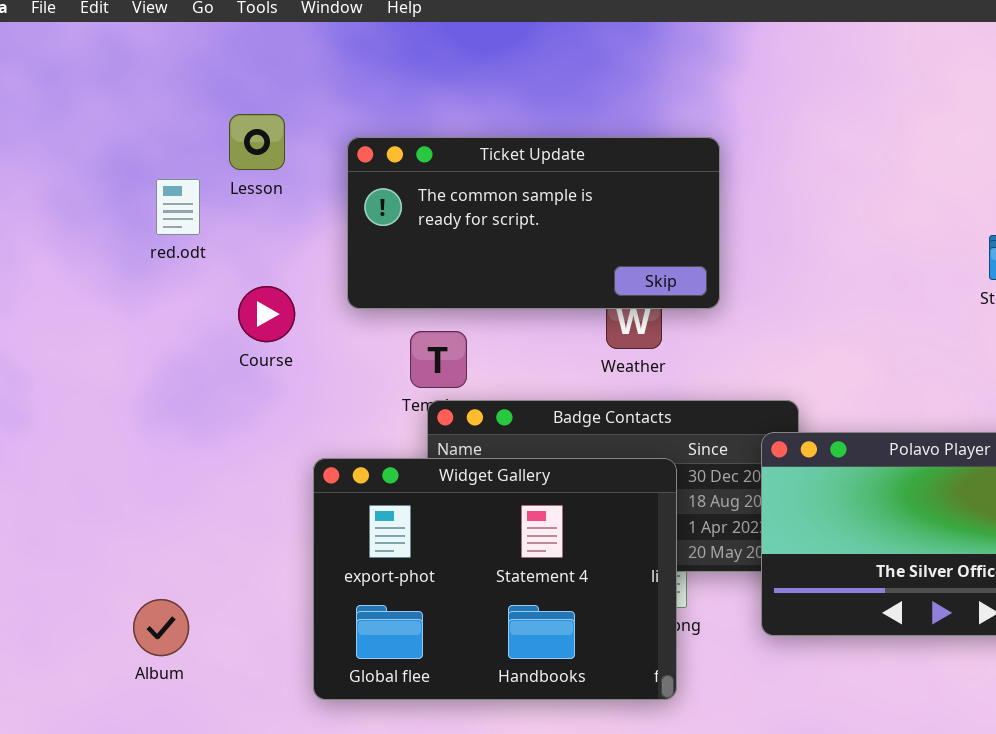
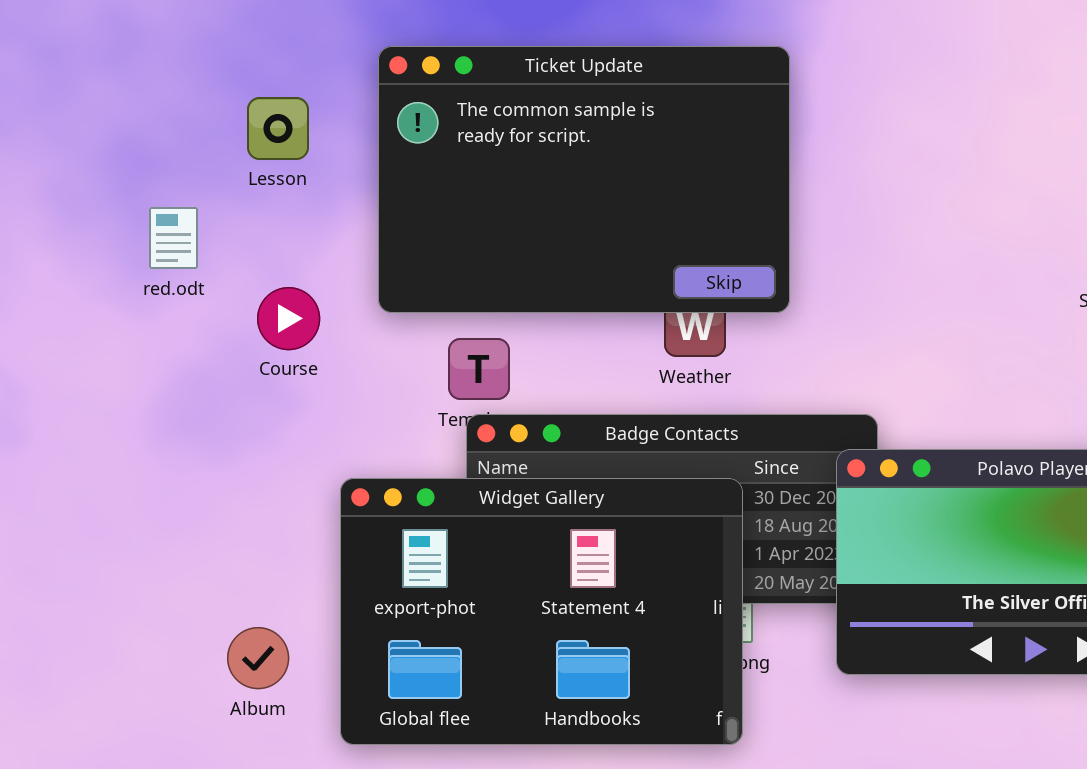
Ticket Update: [347,137,720,309] -> [378,46,790,313], resized
red.odt: [156,179,200,235] -> [149,207,198,269], moved
Album: [133,599,189,656] -> [227,627,289,689], moved

